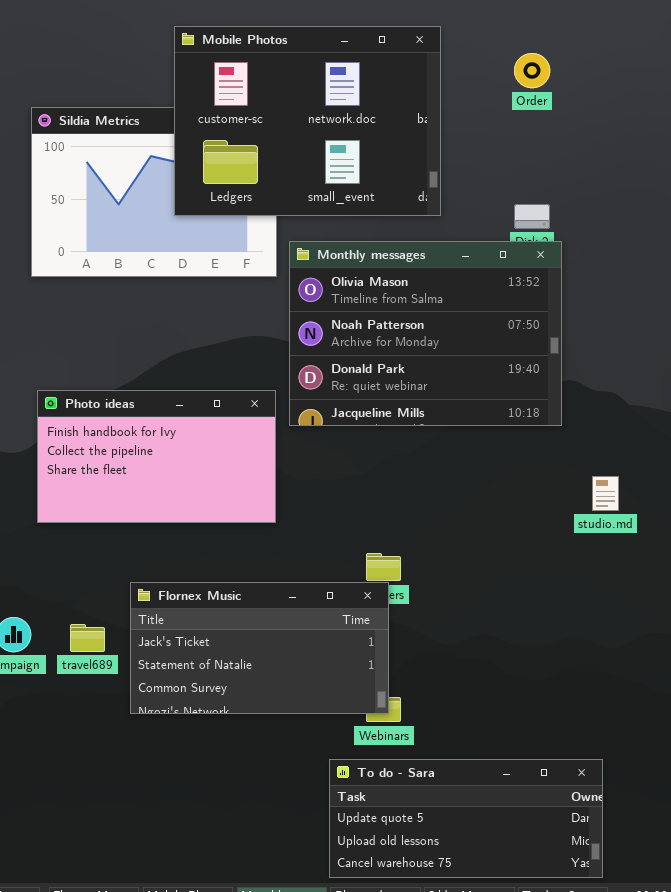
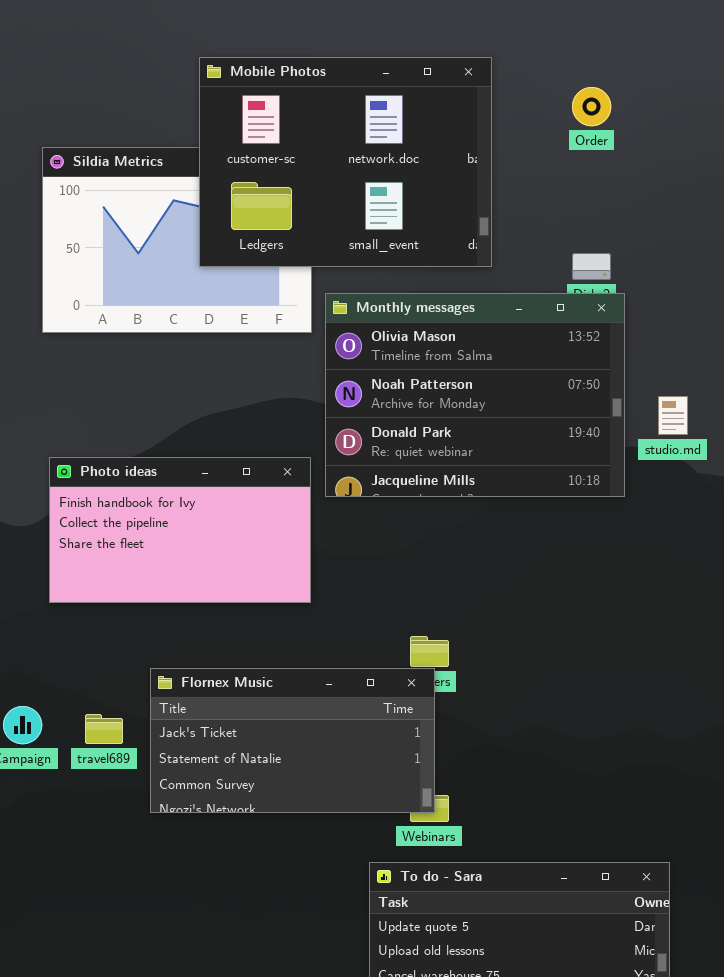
studio.md: [592,476,619,511] -> [658,396,688,435], moved

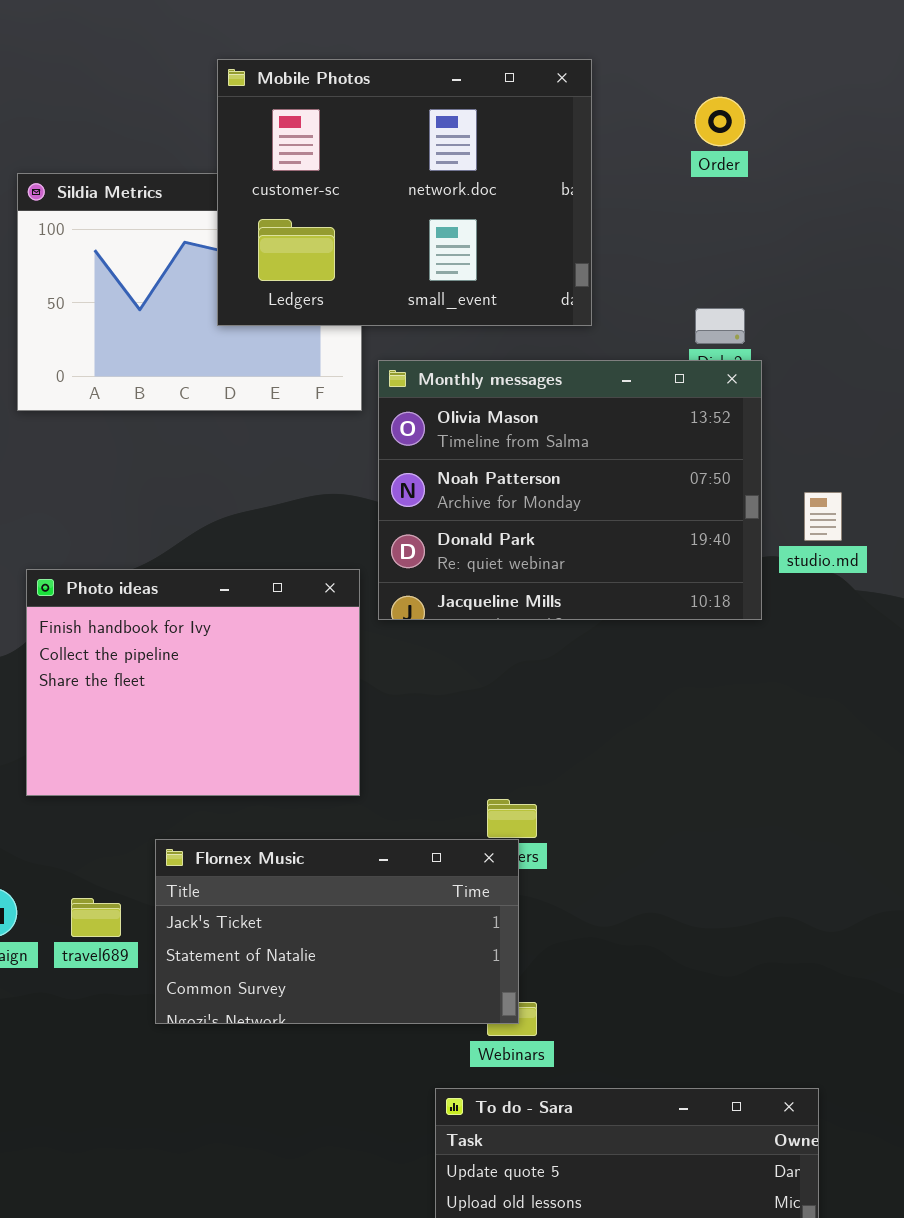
Photo ideas: [49,457,311,603] -> [26,569,360,796], resized

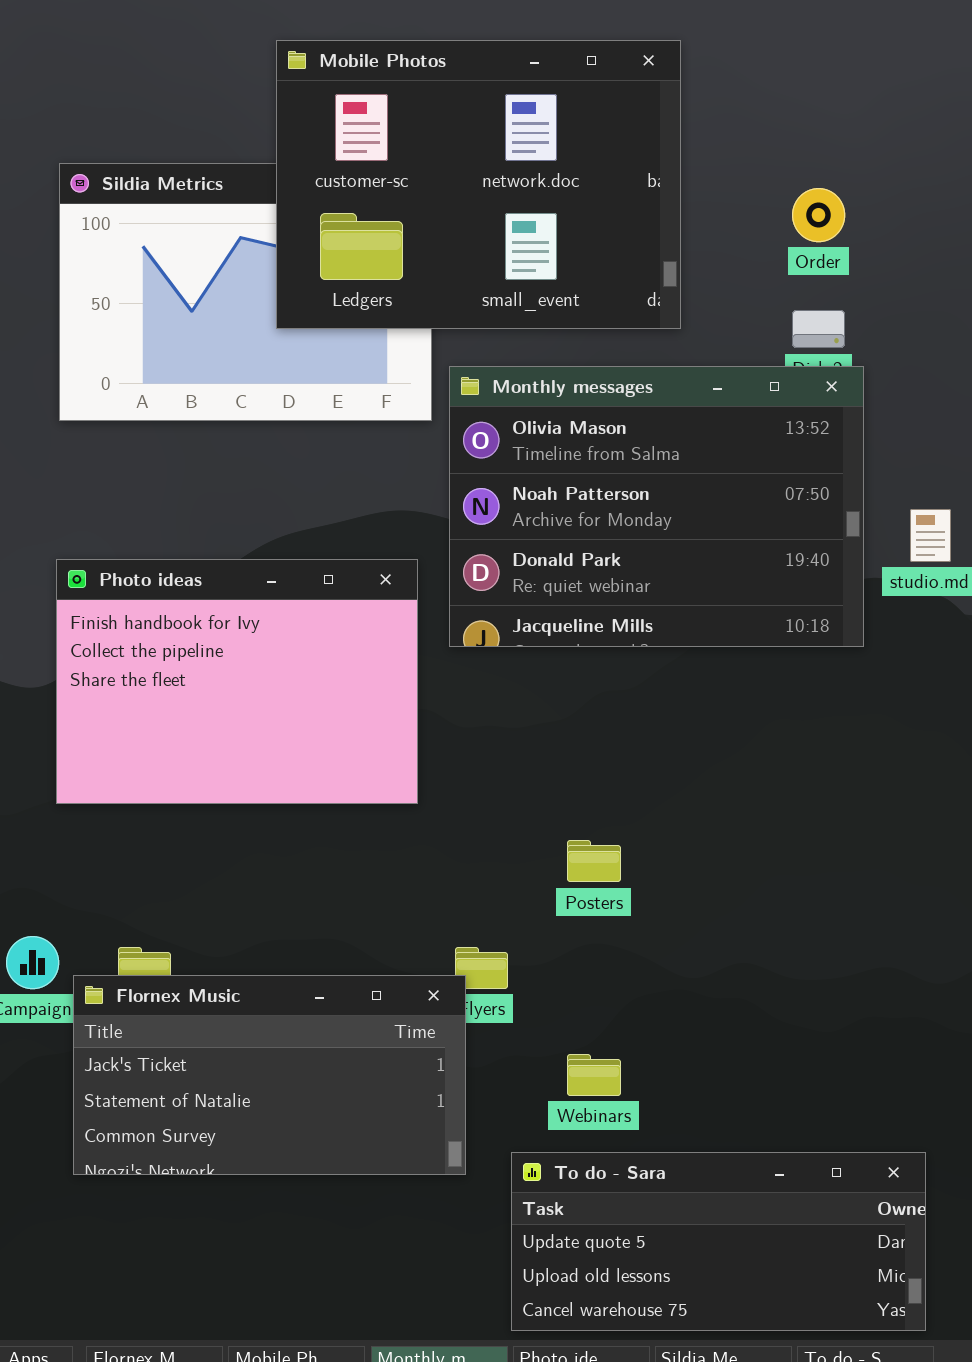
Order: [695,97,745,146] -> [792,188,845,242], moved
Photo ideas: [26,569,360,796] -> [56,559,418,804], moved
Flornex Music: [155,839,519,1024] -> [73,975,466,1175], moved

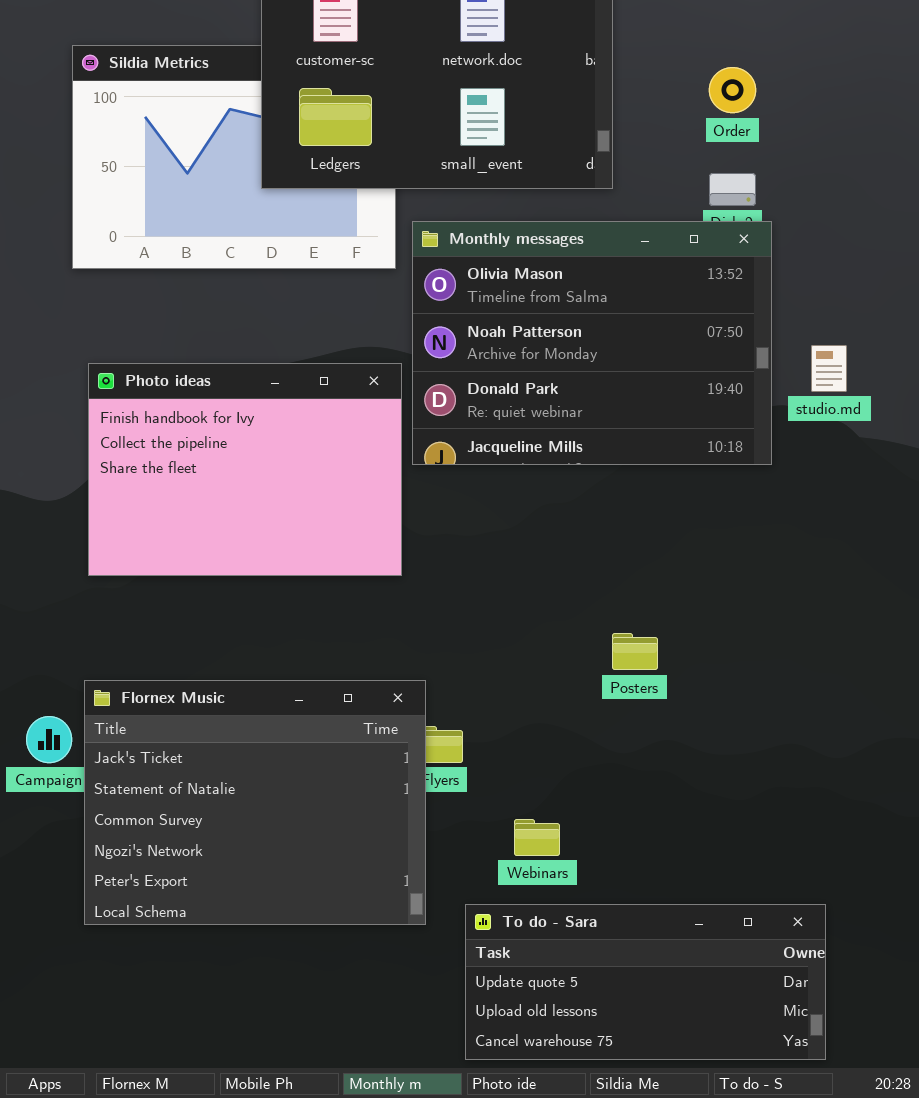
Photo ideas: [56,559,418,804] -> [88,363,402,576], moved
Posters: [567,840,621,882] -> [612,633,658,670], moved
Flornex Music: [73,975,466,1175] -> [84,680,426,925], resized

